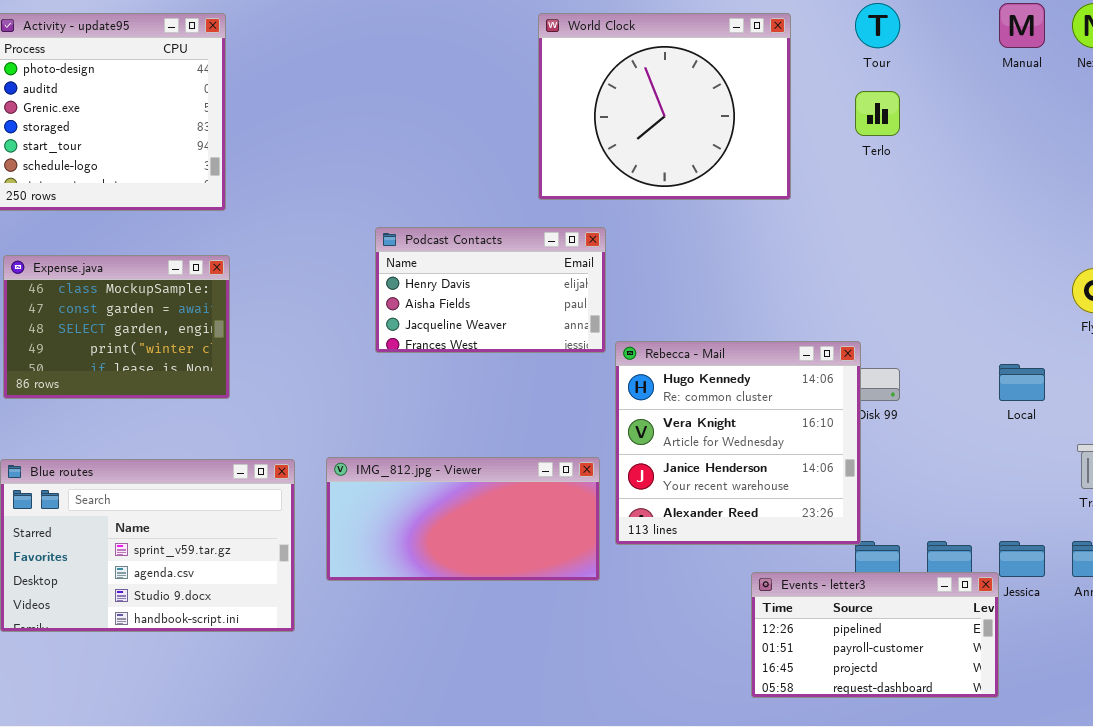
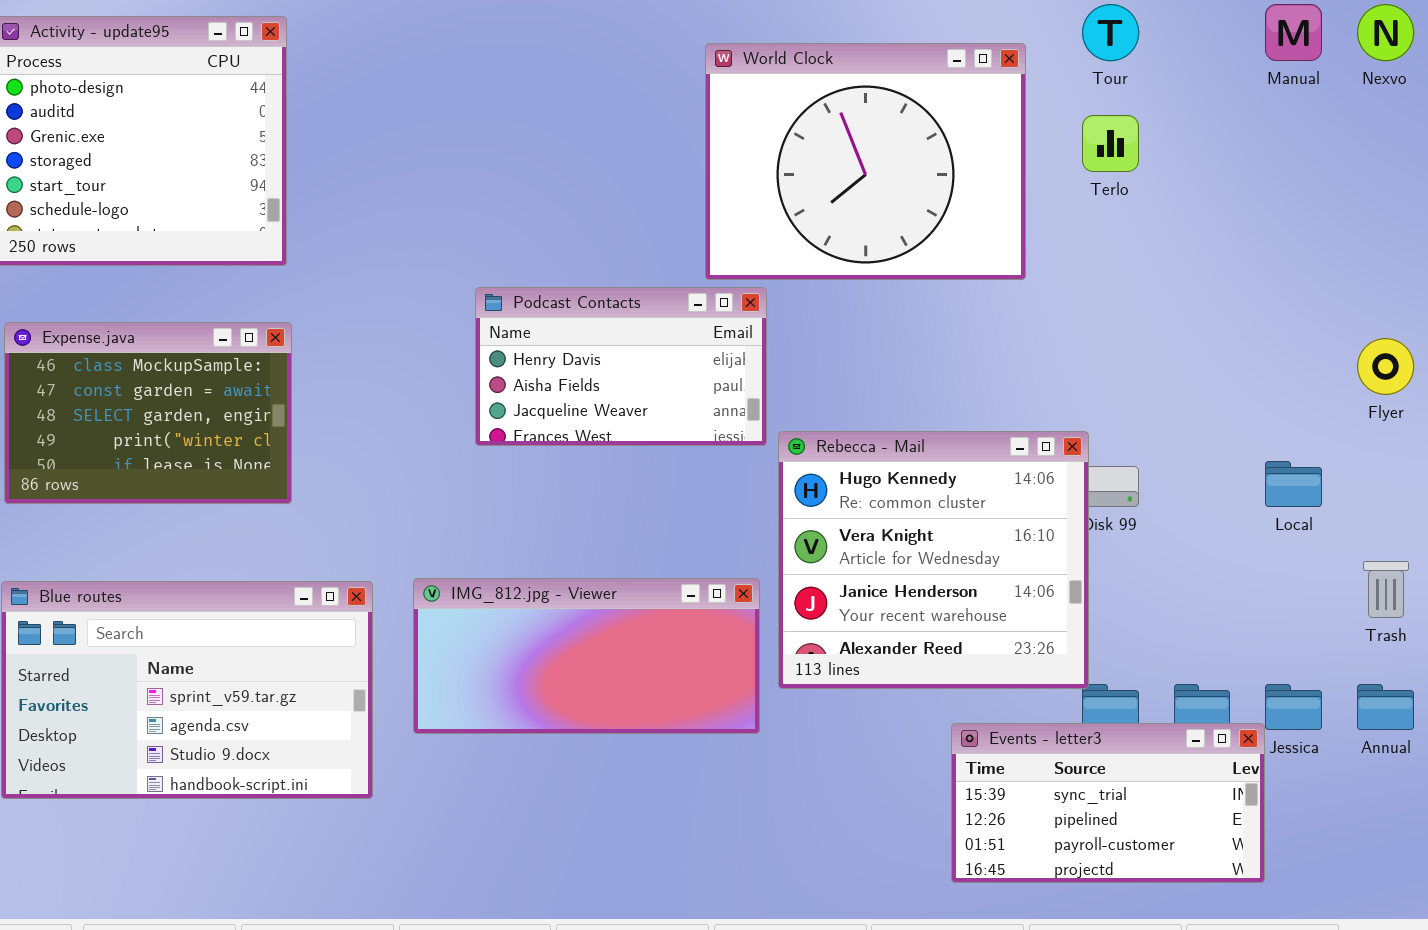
World Clock: [538,13,791,200] -> [705,43,1026,280], moved
Events - letter3: [751,572,999,698] -> [951,723,1265,883], scrolled up 1 row

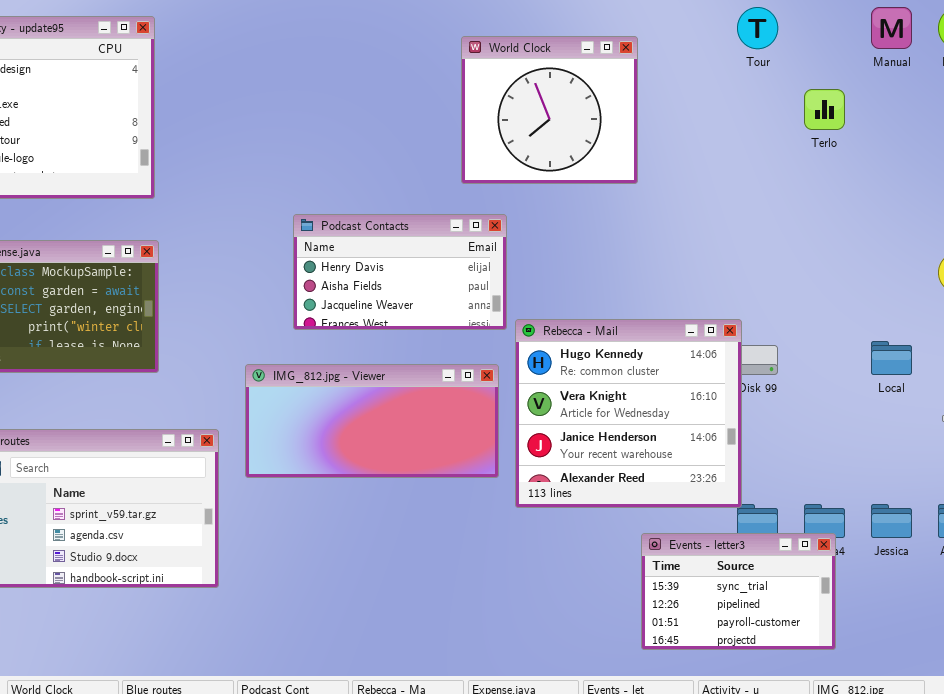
World Clock: [705,43,1026,280] -> [461,36,638,184], resized
Terlo: [1082,115,1139,172] -> [804,89,845,130], moved
IMG_812.jpg - Viewer: [413,578,760,734] -> [245,364,499,478], moved
Events - letter3: [951,723,1265,883] -> [641,533,836,650], resized

